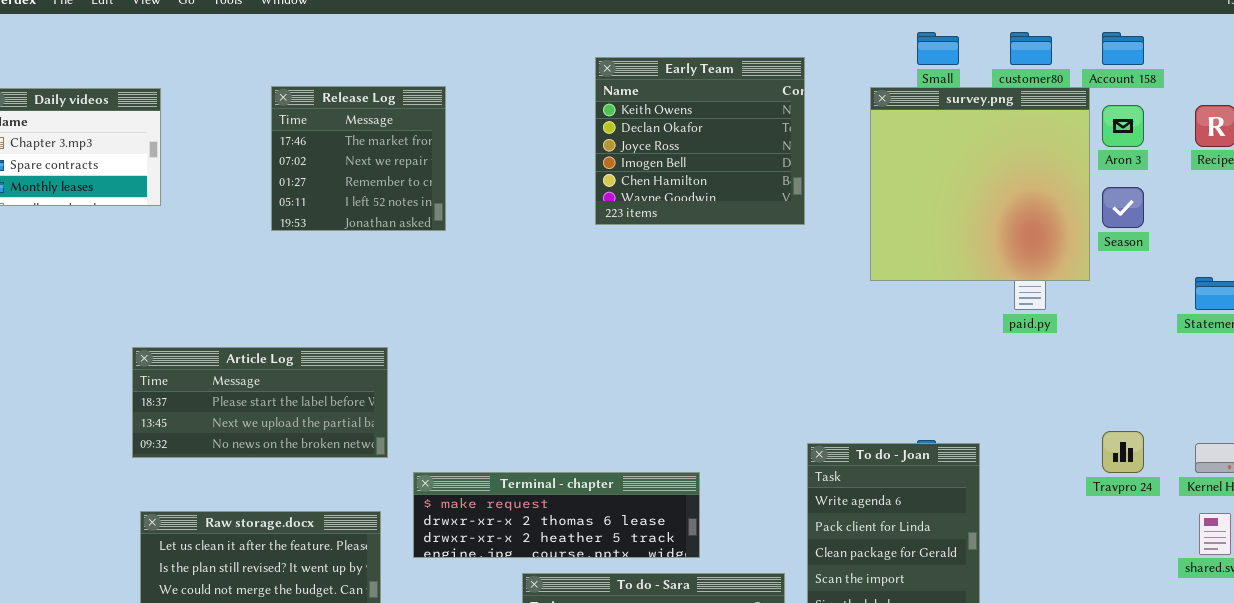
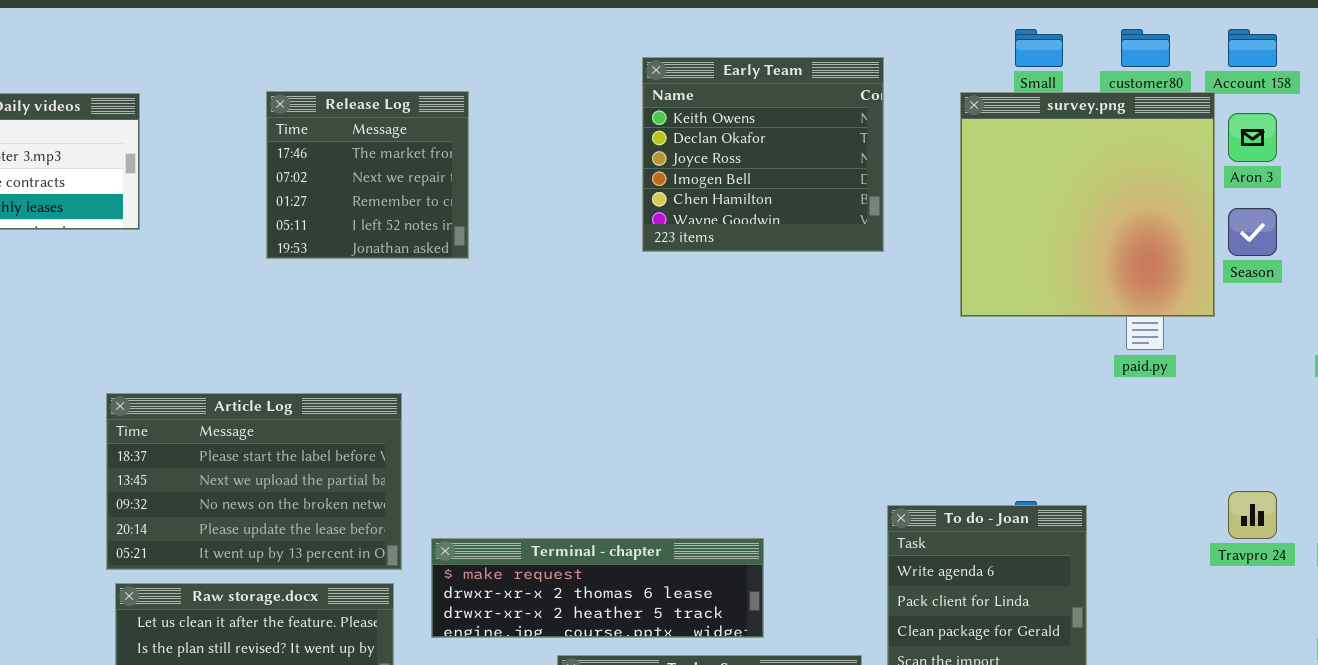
Article Log: [132,347,388,458] -> [106,393,402,570], resized

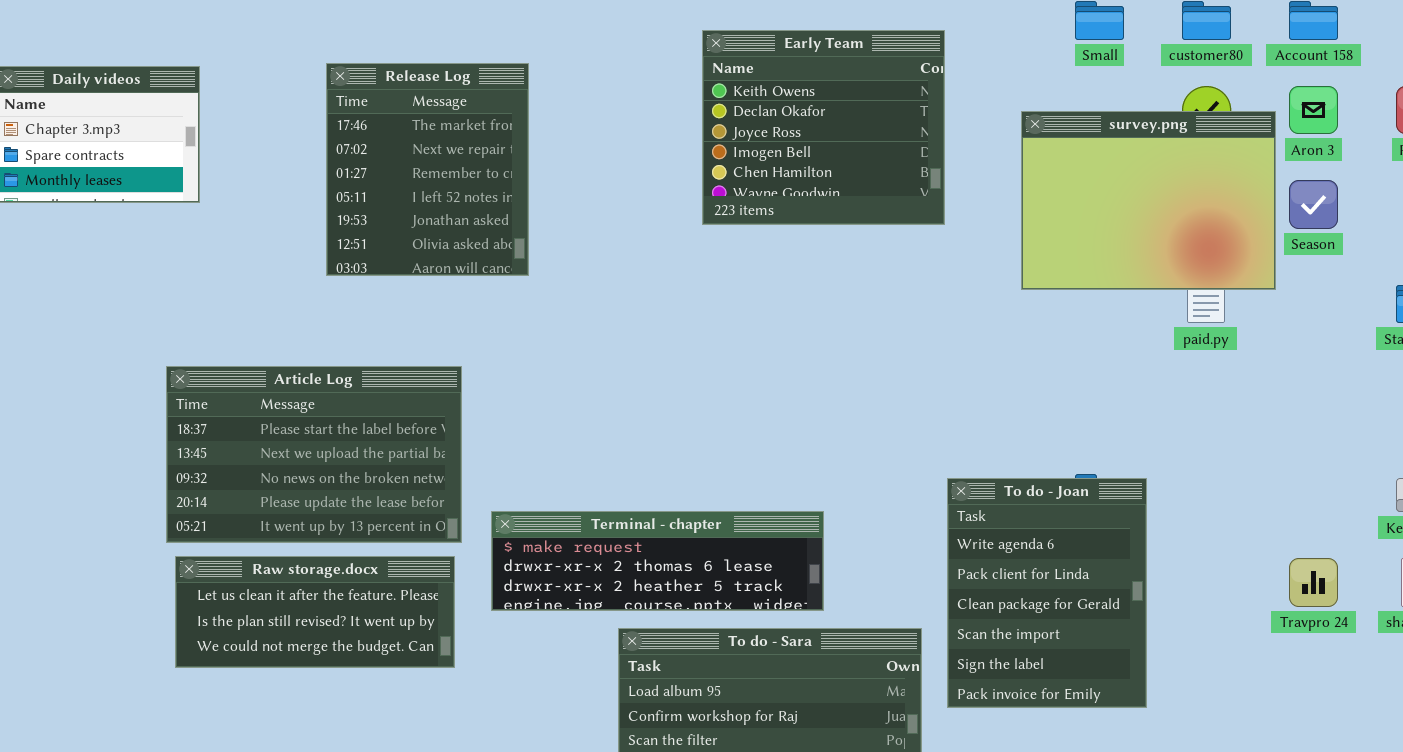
Release Log: [266,91,469,259] -> [326,63,529,276], resized
survey.png: [960,92,1215,317] -> [1021,111,1276,290], resized
Travpro 24: [1228,491,1277,539] -> [1289,558,1338,607], moved

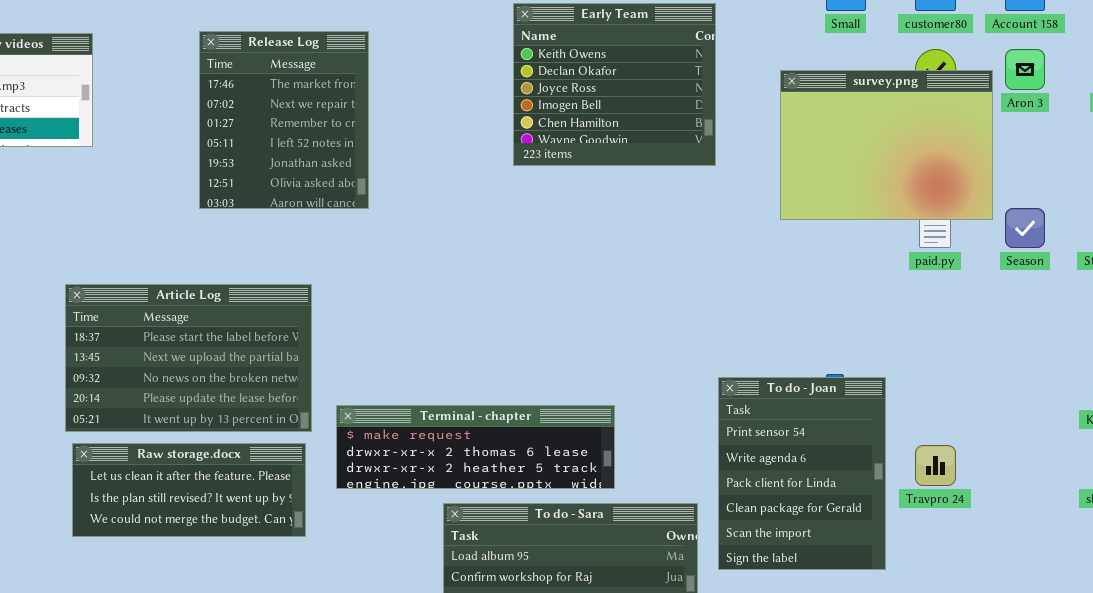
Season: [1289,180,1338,229] -> [1005,208,1045,248], moved
To do - Joan: [947,478,1147,708] -> [718,377,886,570], scrolled up 1 row
Travpro 24: [1289,558,1338,607] -> [915,445,956,486], moved

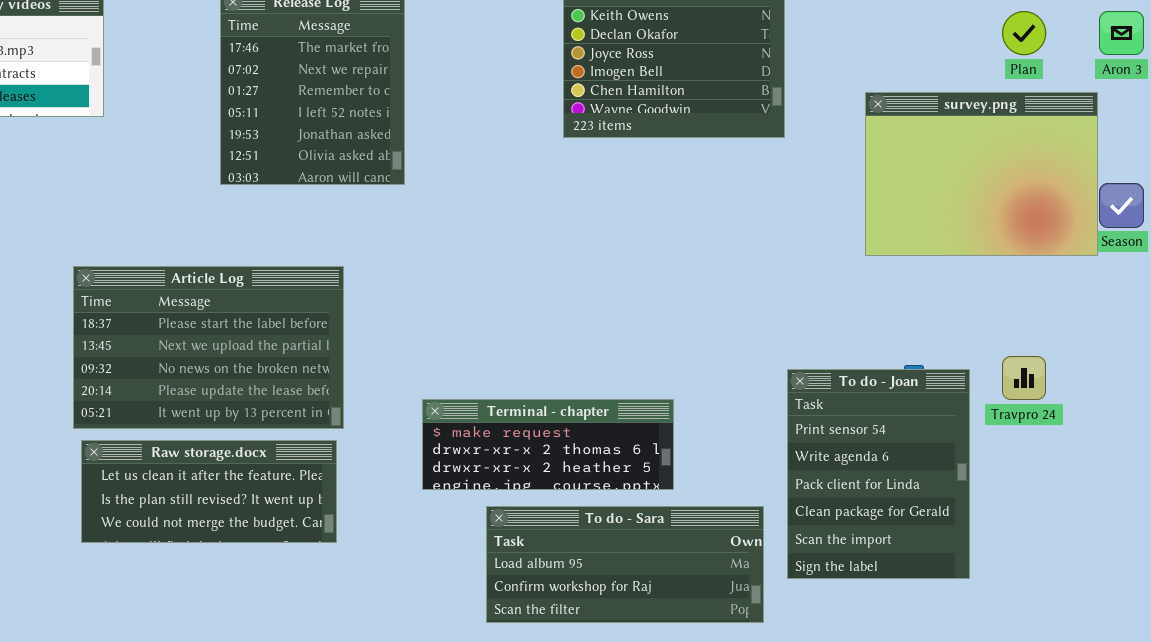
survey.png: [780,70,993,220] -> [865,92,1098,256], moved
Terminal - chapter: [336,405,615,489] -> [422,399,674,490], resized
Travpro 24: [915,445,956,486] -> [1002,356,1046,400], moved

